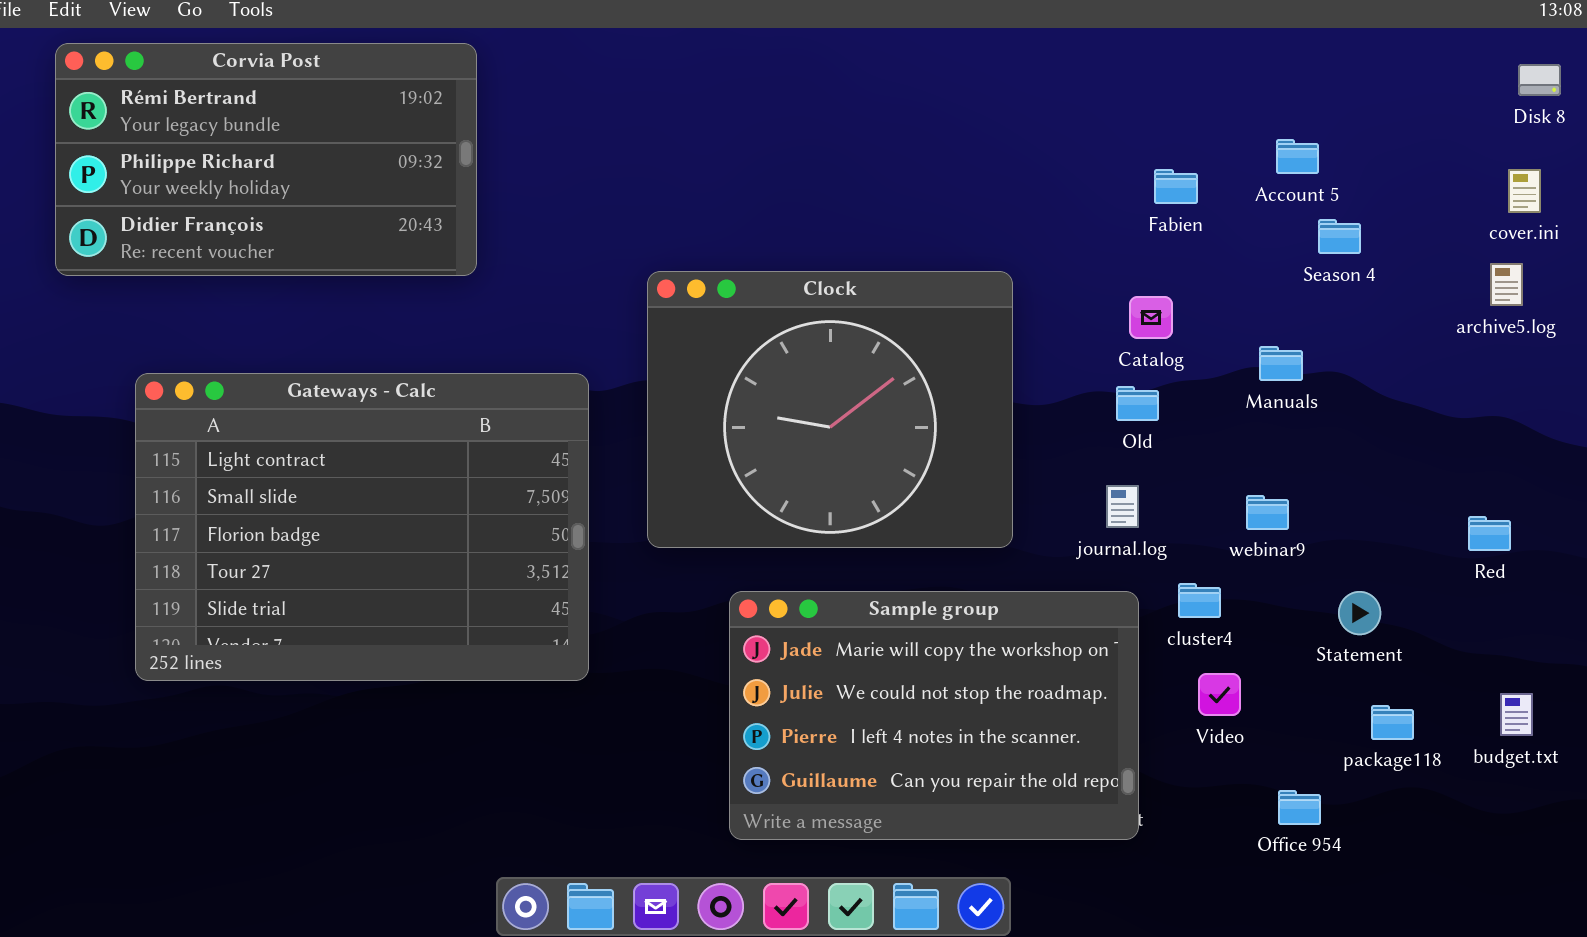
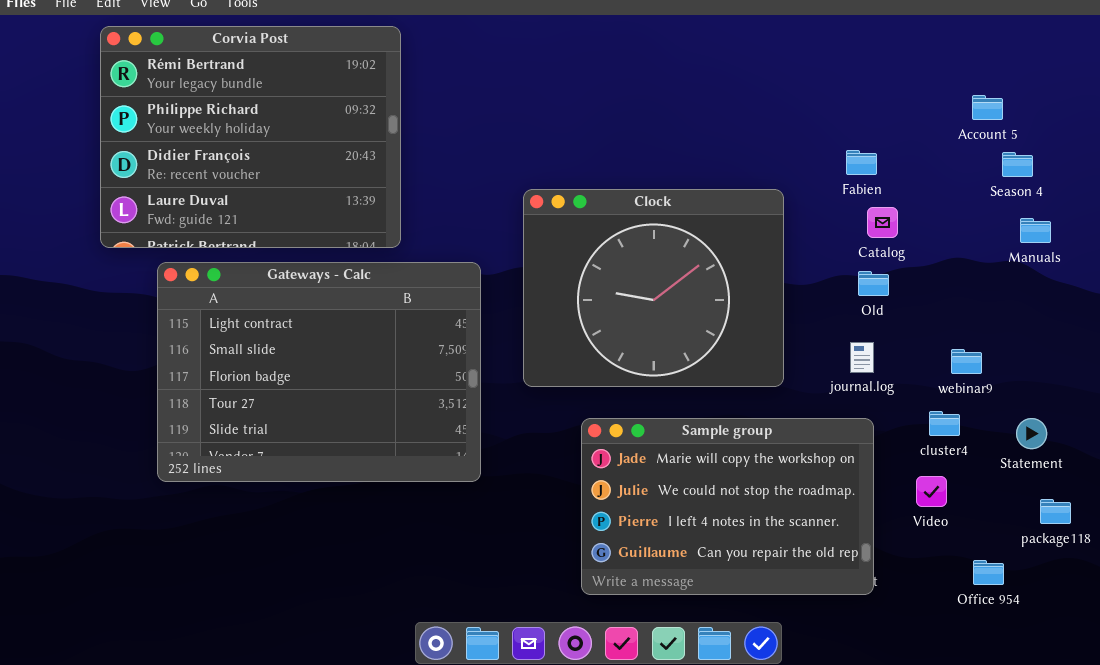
Corvia Post: [55,43,477,276] -> [100,26,401,248], resized
Fabien: [1154,169,1198,204] -> [846,150,877,175], moved
Manuals: [1259,346,1303,381] -> [1020,218,1051,243], moved
cluster4: [1178,583,1221,618] -> [929,411,960,436], moved

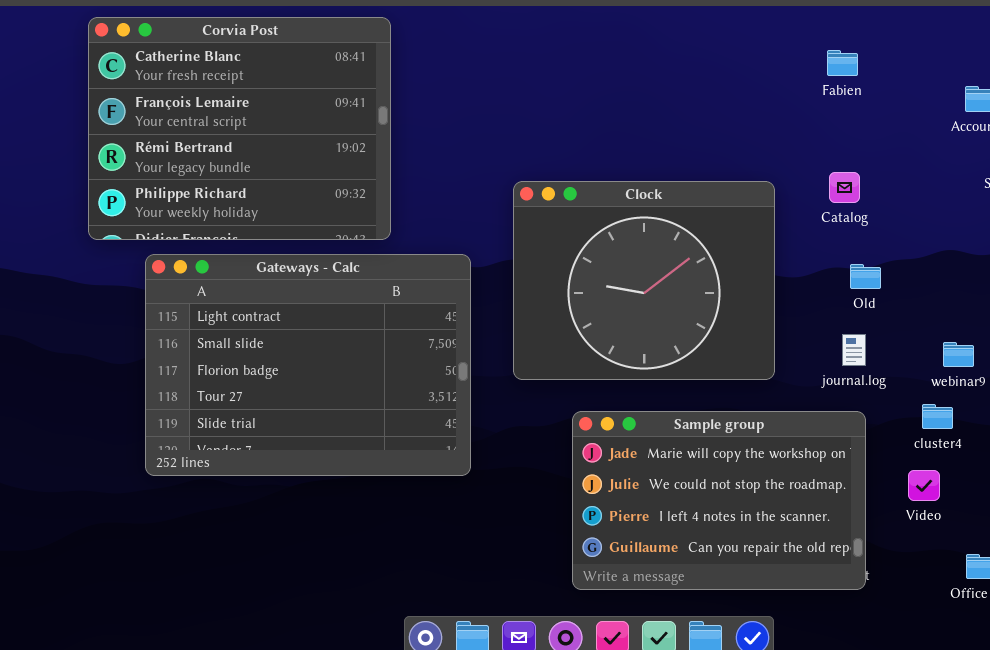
Corvia Post: [100,26,401,248] -> [88,17,391,240], scrolled up 2 rows
Fabien: [846,150,877,175] -> [827,50,858,76], moved
Catalog: [867,207,898,238] -> [829,172,860,203], moved

